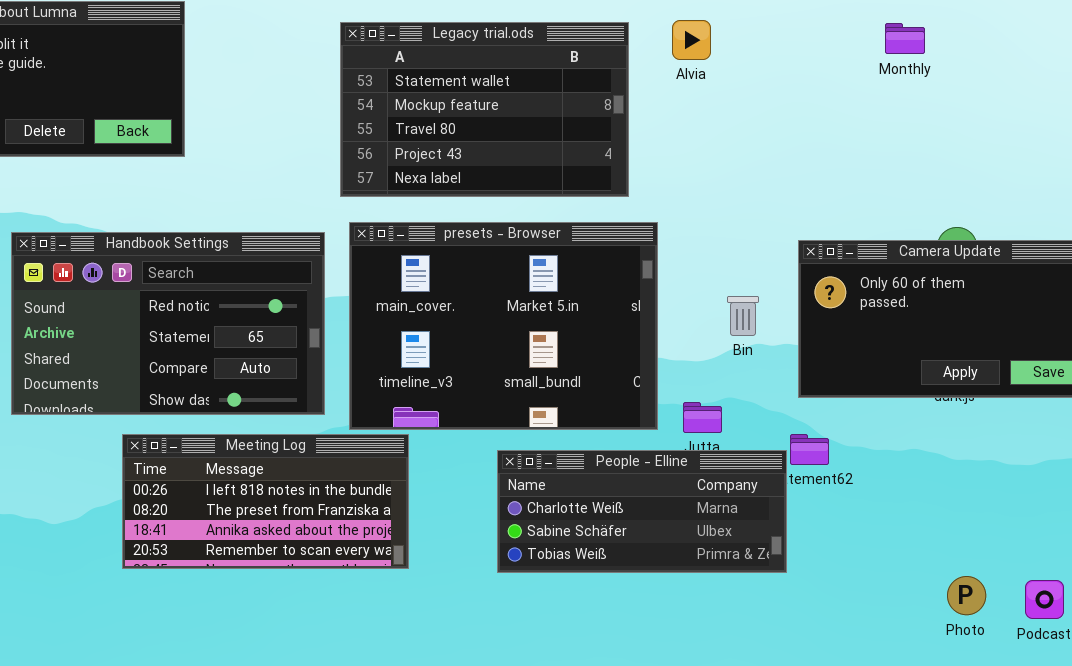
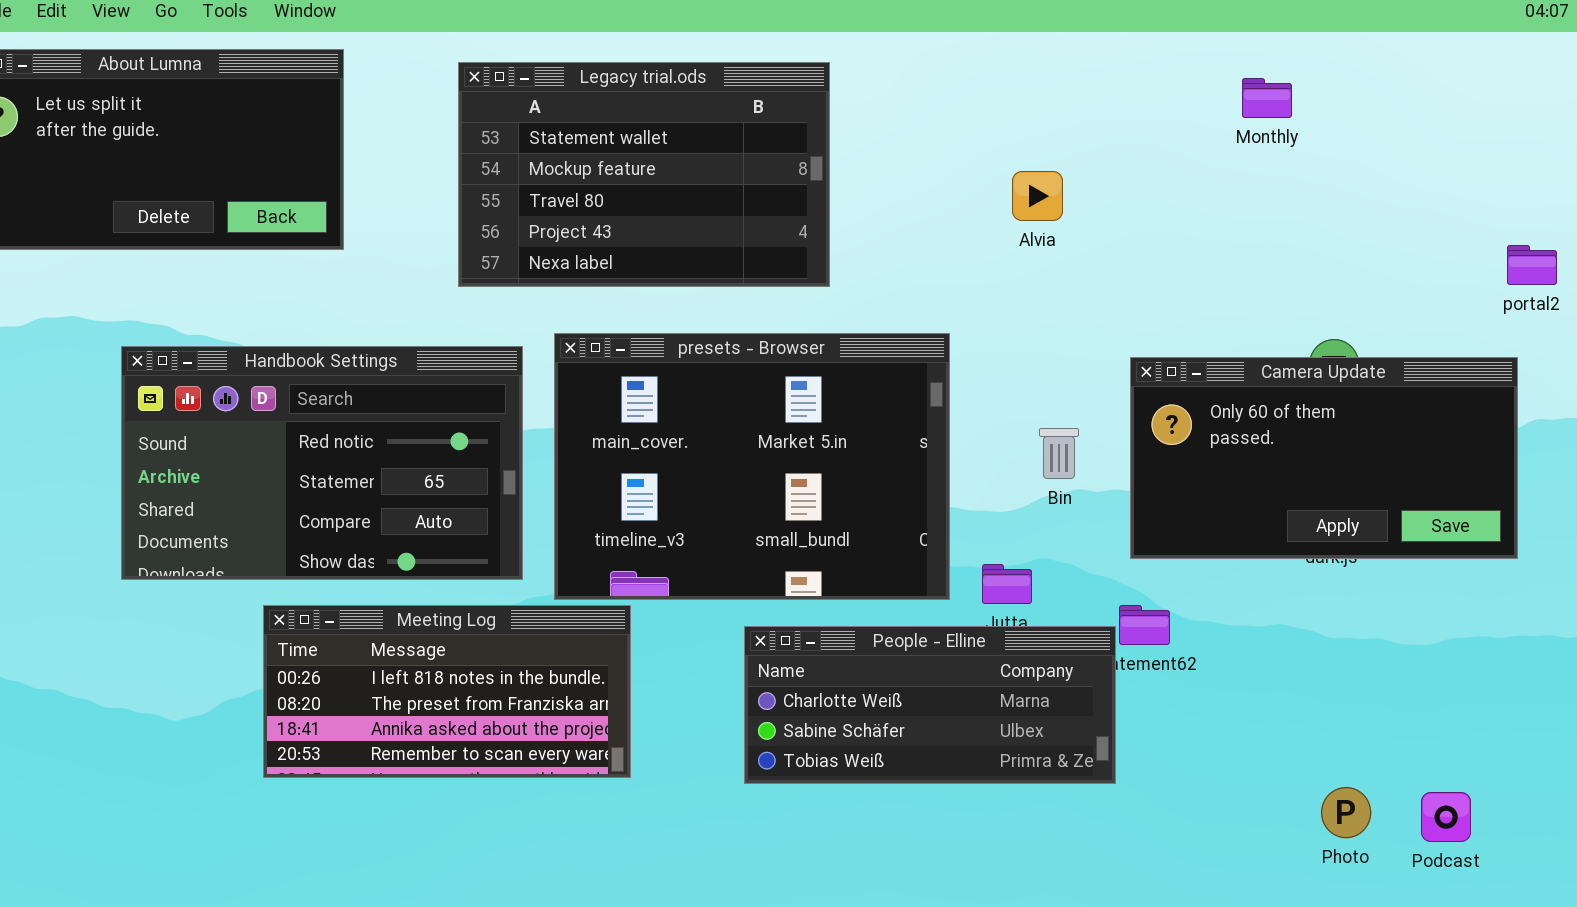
Alvia: [672,20,711,60] -> [1012,171,1063,221], moved
Legacy trial.ods: [340,22,629,197] -> [458,62,830,287], moved

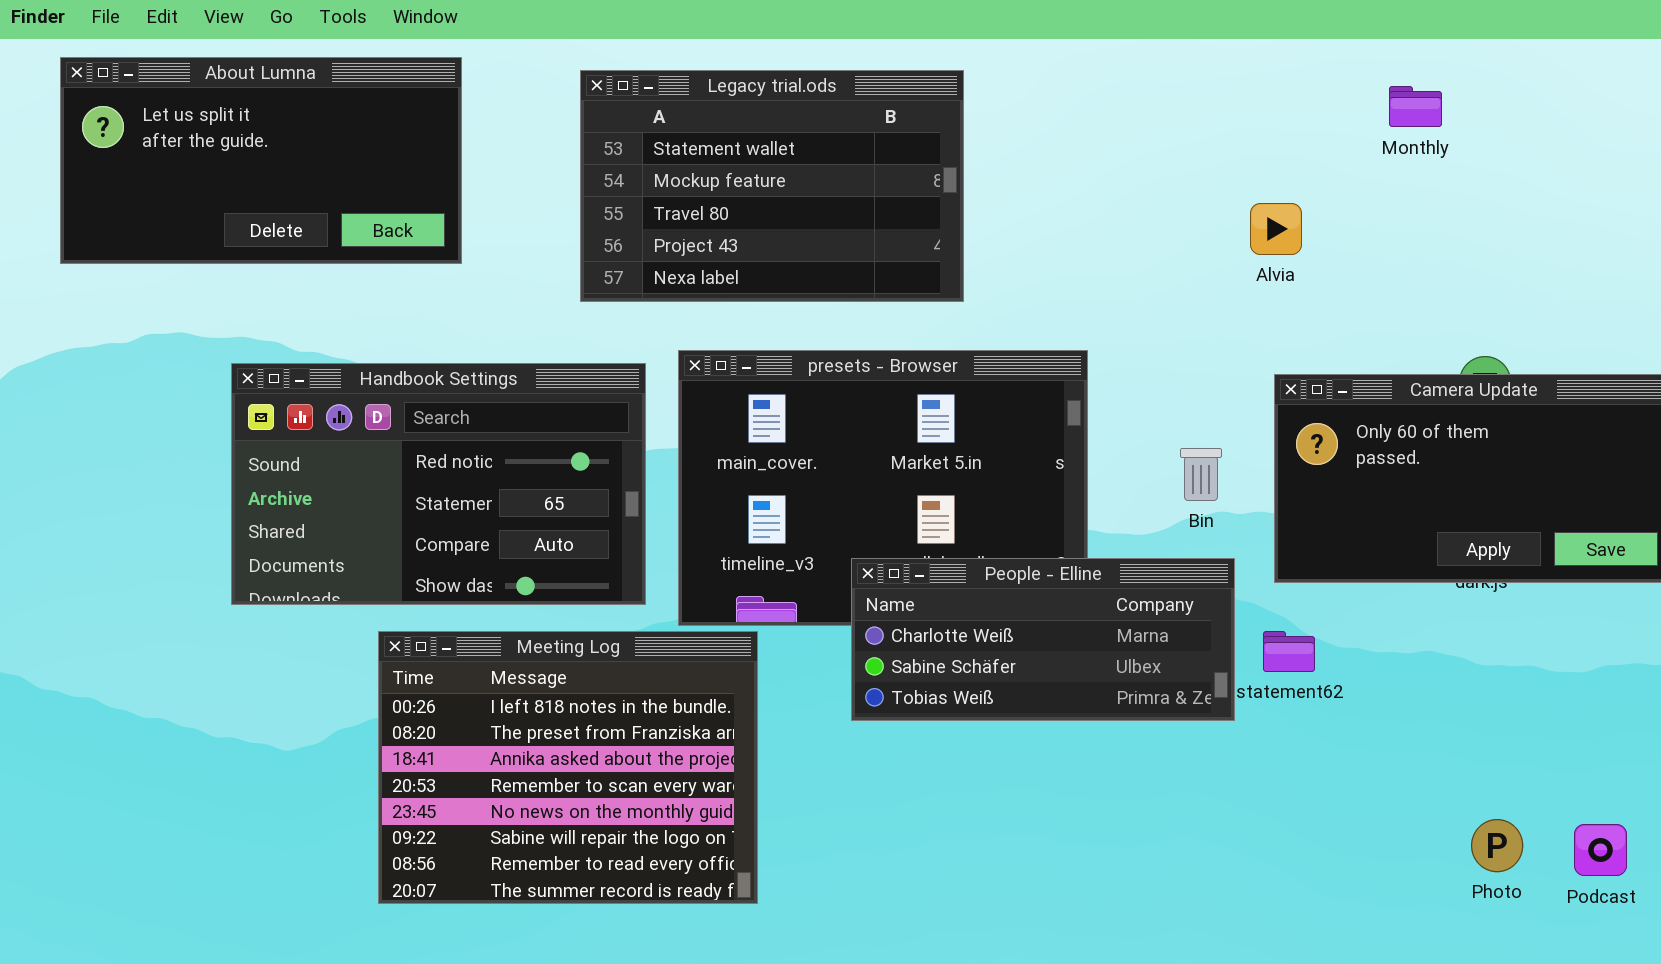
Alvia: [1012,171,1063,221] -> [1250,203,1302,255], moved
Meeting Log: [263,605,631,778] -> [378,631,758,904], resized
People - Elline: [744,626,1116,784] -> [851,558,1235,721], moved

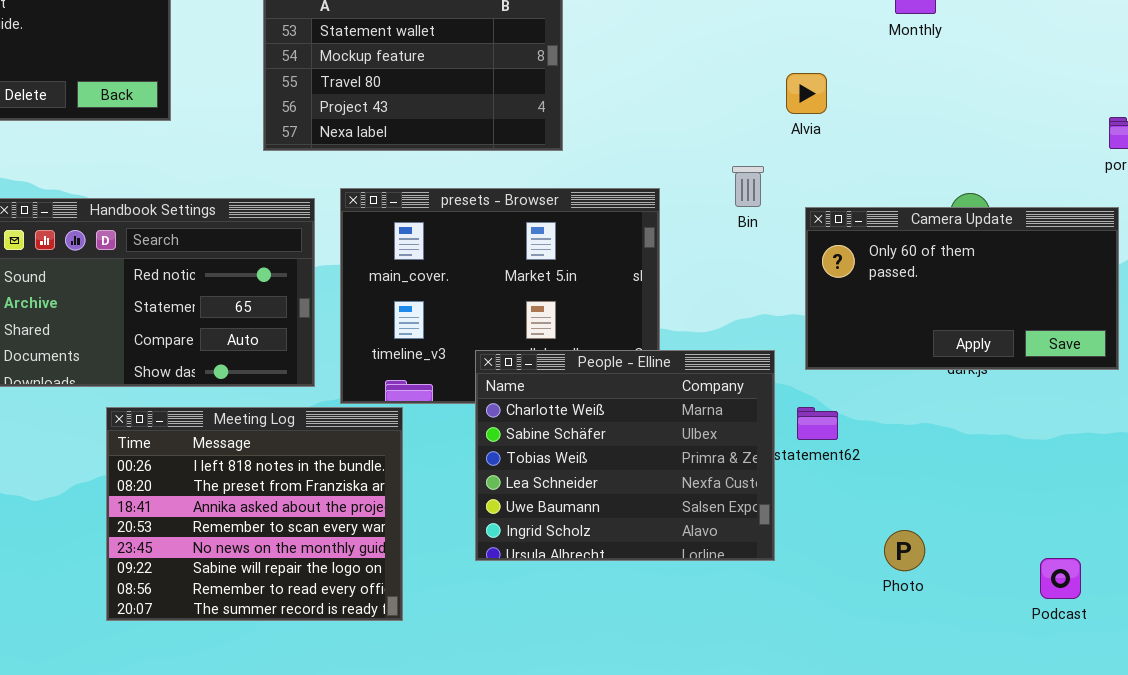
Bin: [1180,448,1222,501] -> [732,166,764,207], moved
People - Elline: [851,558,1235,721] -> [475,350,775,561], resized
Photo: [1471,819,1523,872] -> [884,530,925,571], moved

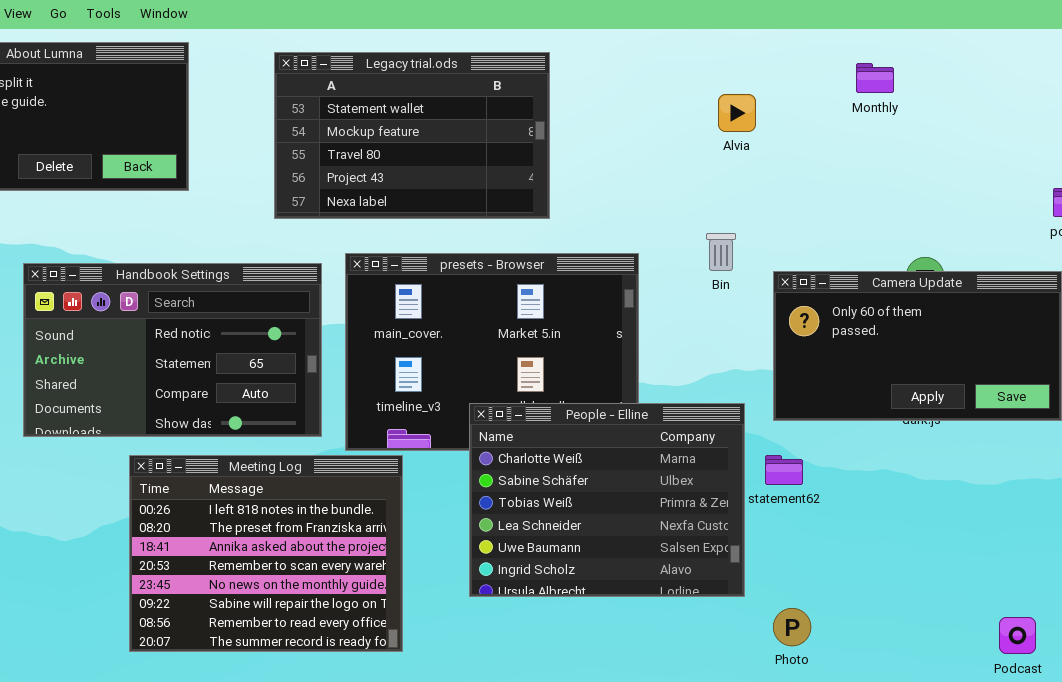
Alvia: [786,73,827,114] -> [718,94,756,132], moved
Photo: [884,530,925,571] -> [773,608,811,646], moved
Podcast: [1040,558,1081,599] -> [999,617,1036,654], moved

